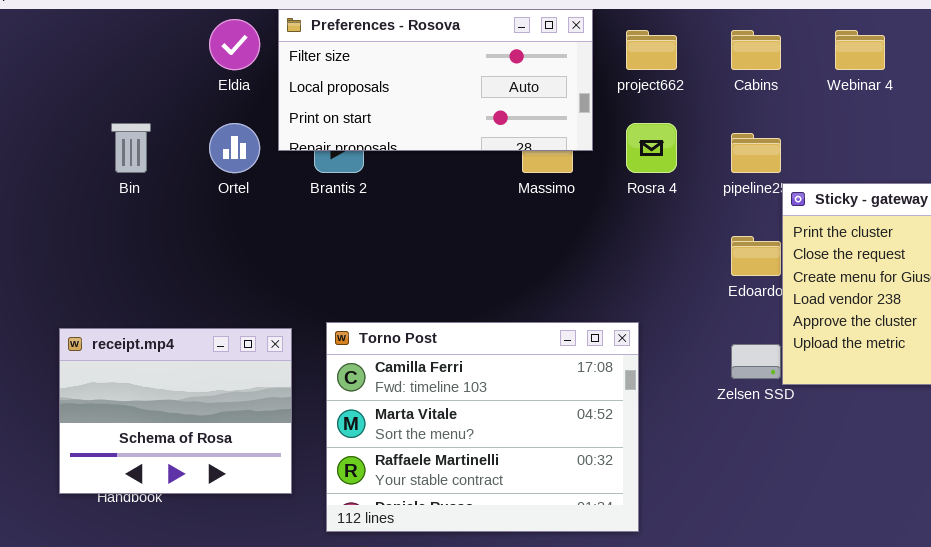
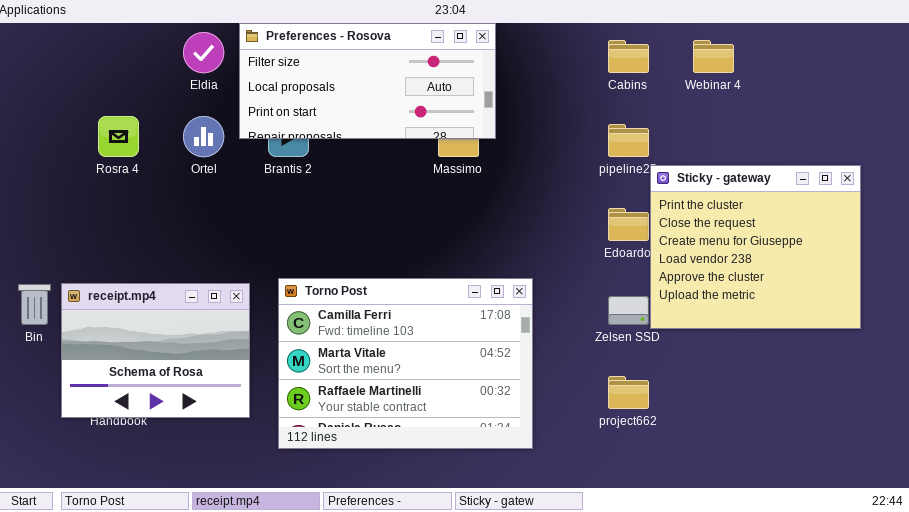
project662: [626,30,677,70] -> [608,376,649,409], moved
Bin: [111,123,151,173] -> [18,284,51,325], moved
Rosra 4: [626,123,677,173] -> [98,116,139,157], moved

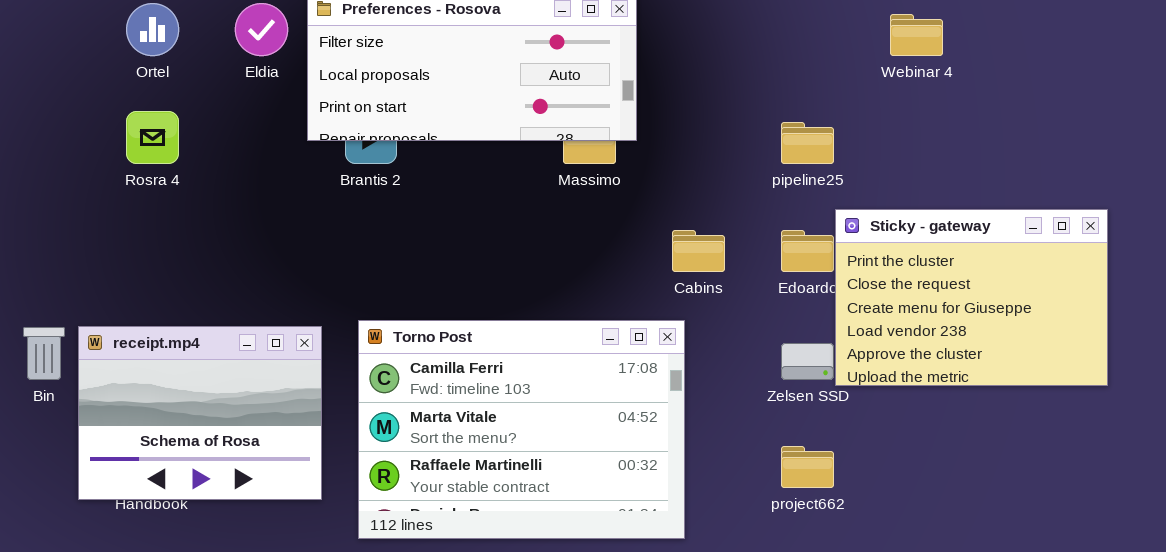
Cabins: [608,40,649,73] -> [672,230,725,272], moved
Ortel: [183,116,224,157] -> [126,3,179,56], moved
Sticky - gateway: [650,165,861,329] -> [835,209,1108,386], resized

